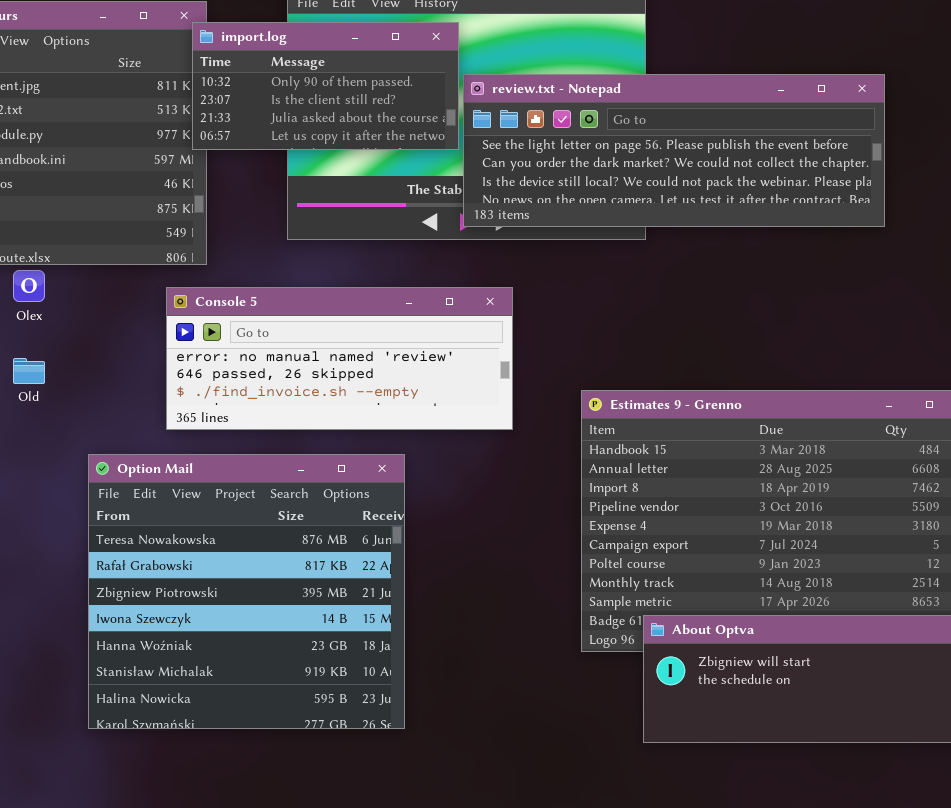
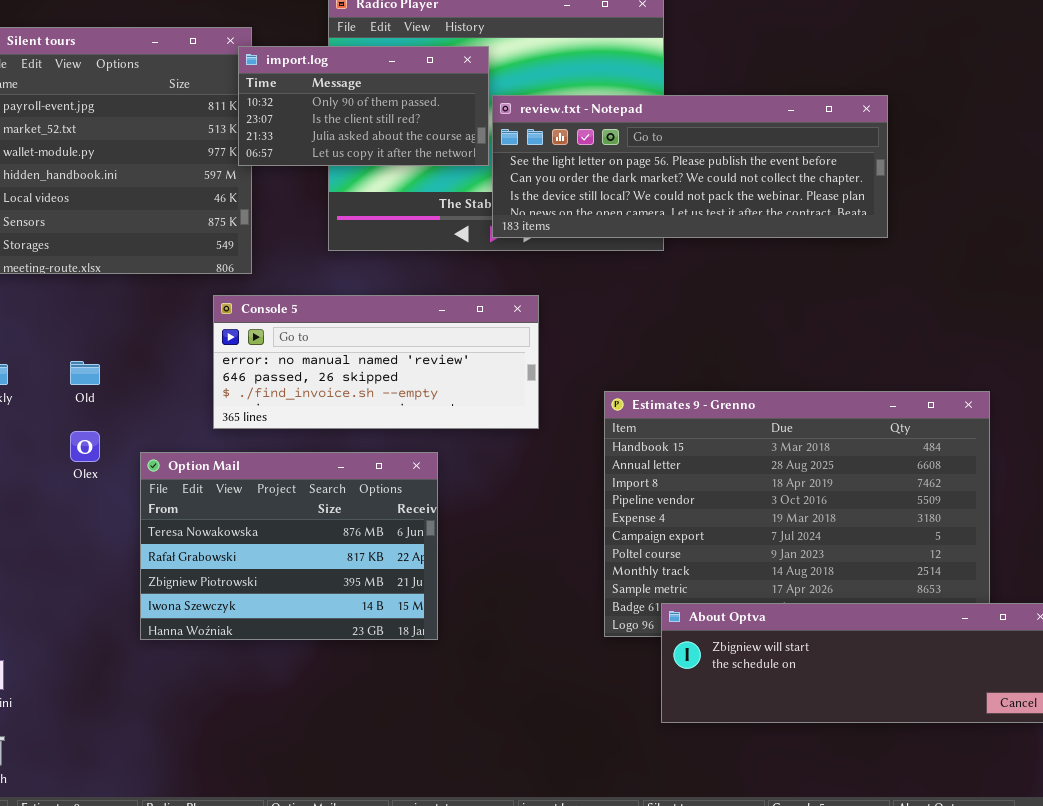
Olex: [13,270,45,302] -> [70,431,100,462], moved
Option Mail: [88,454,405,729] -> [140,452,438,640], resized

